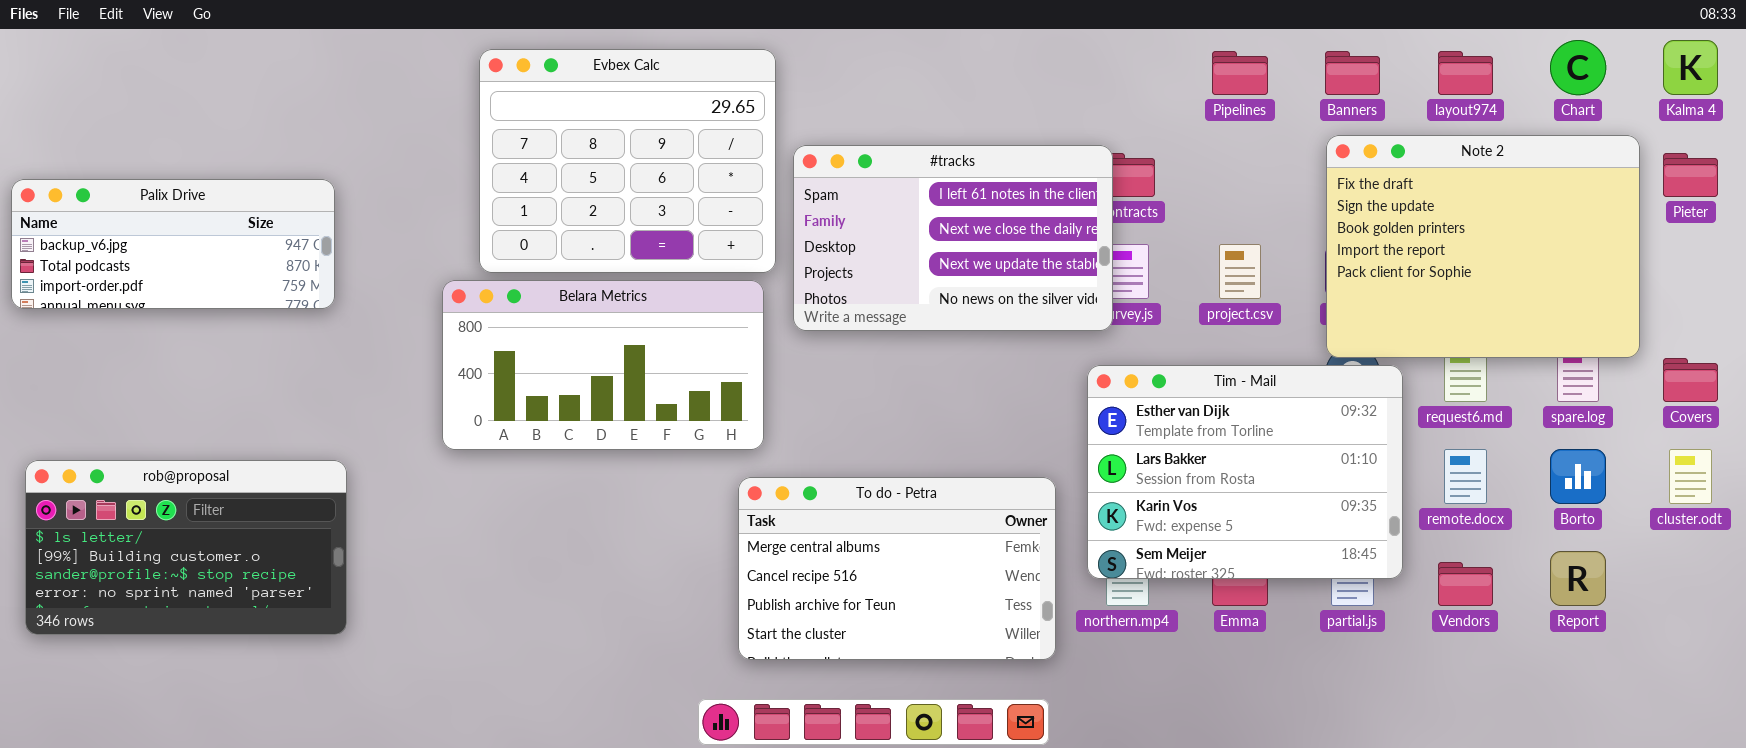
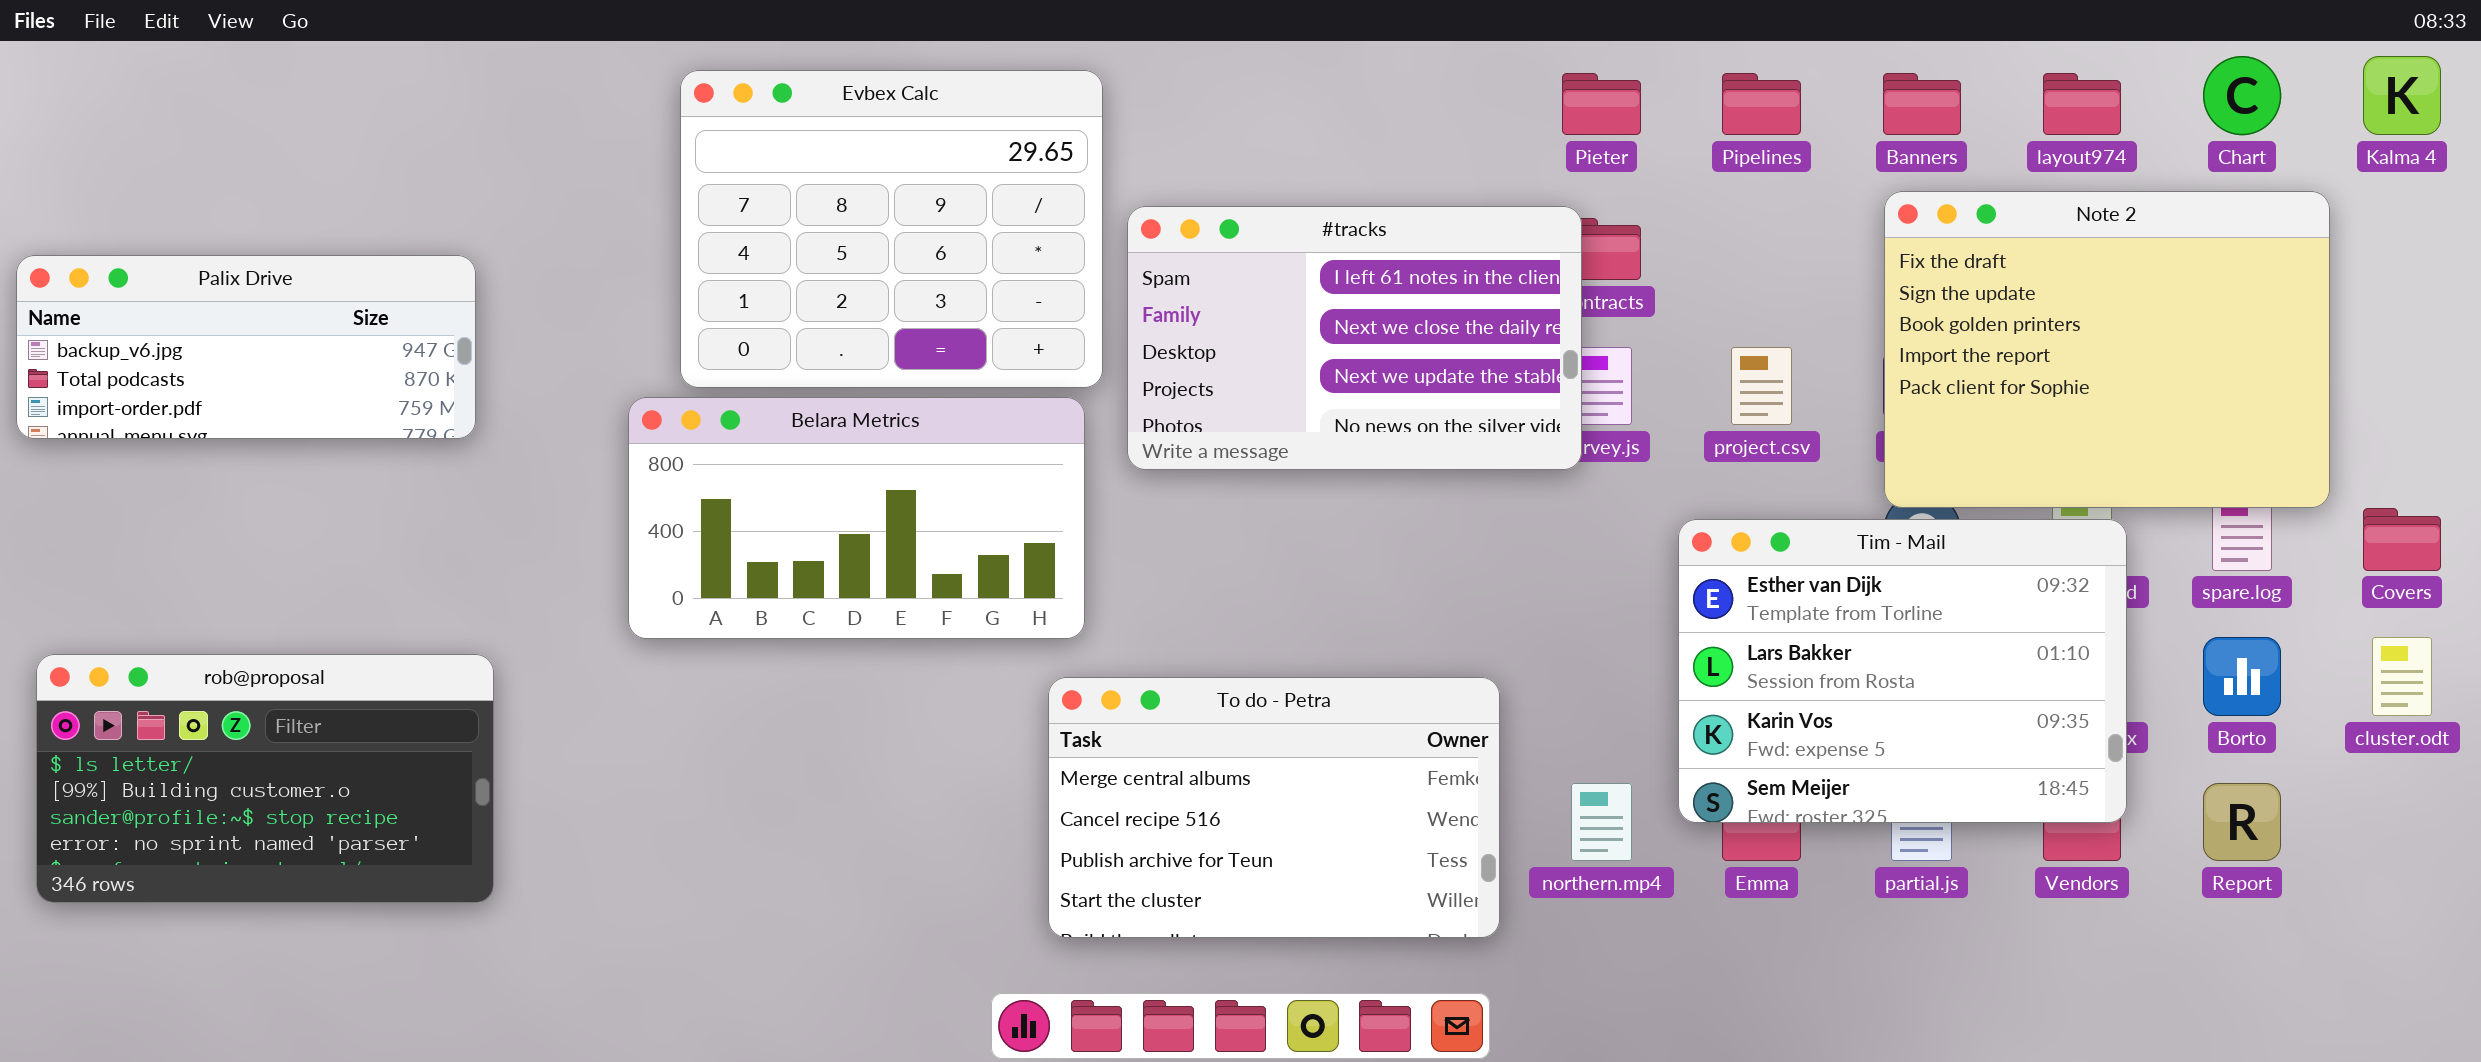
Pieter: [1663,153,1718,197] -> [1562,73,1641,135], moved
Tim - Mail: [1087,365,1403,579] -> [1678,519,2127,823], moved

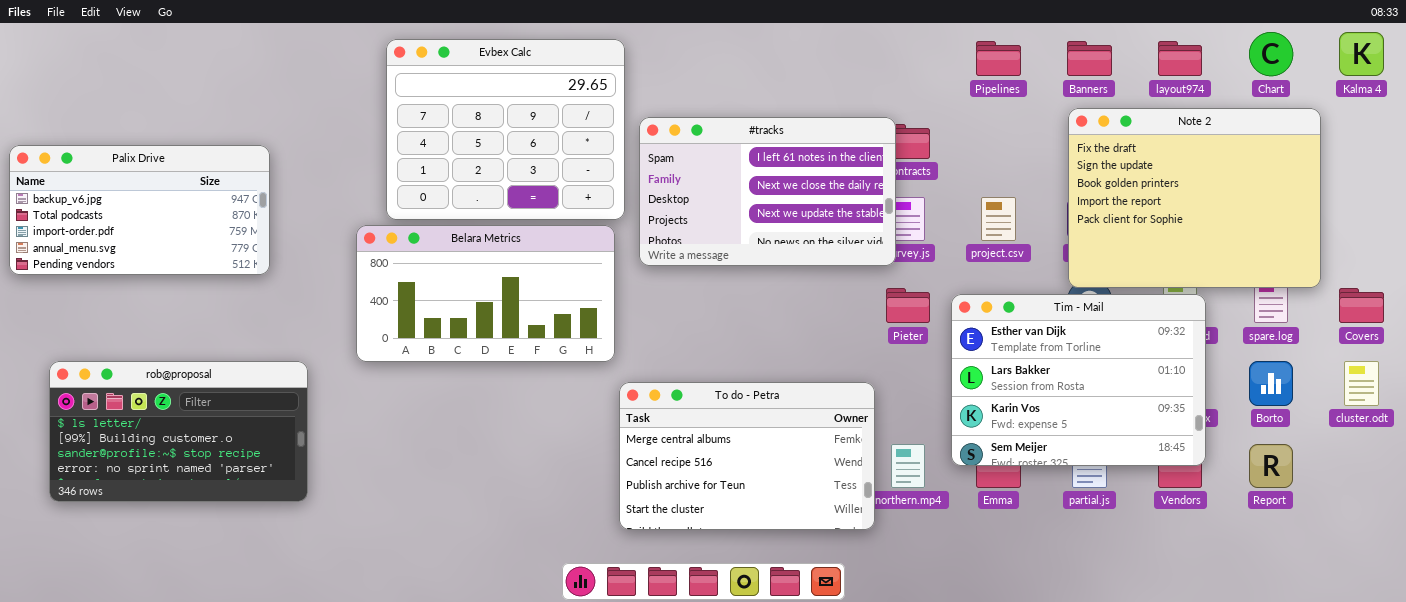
Pieter: [1562,73,1641,135] -> [886,288,930,323], moved
Palix Drive: [16,255,476,439] -> [9,145,270,275], resized
rob@proposal: [36,654,494,903] -> [49,361,308,502], moved
To do - Petra: [1048,677,1500,938] -> [619,382,875,530], moved

